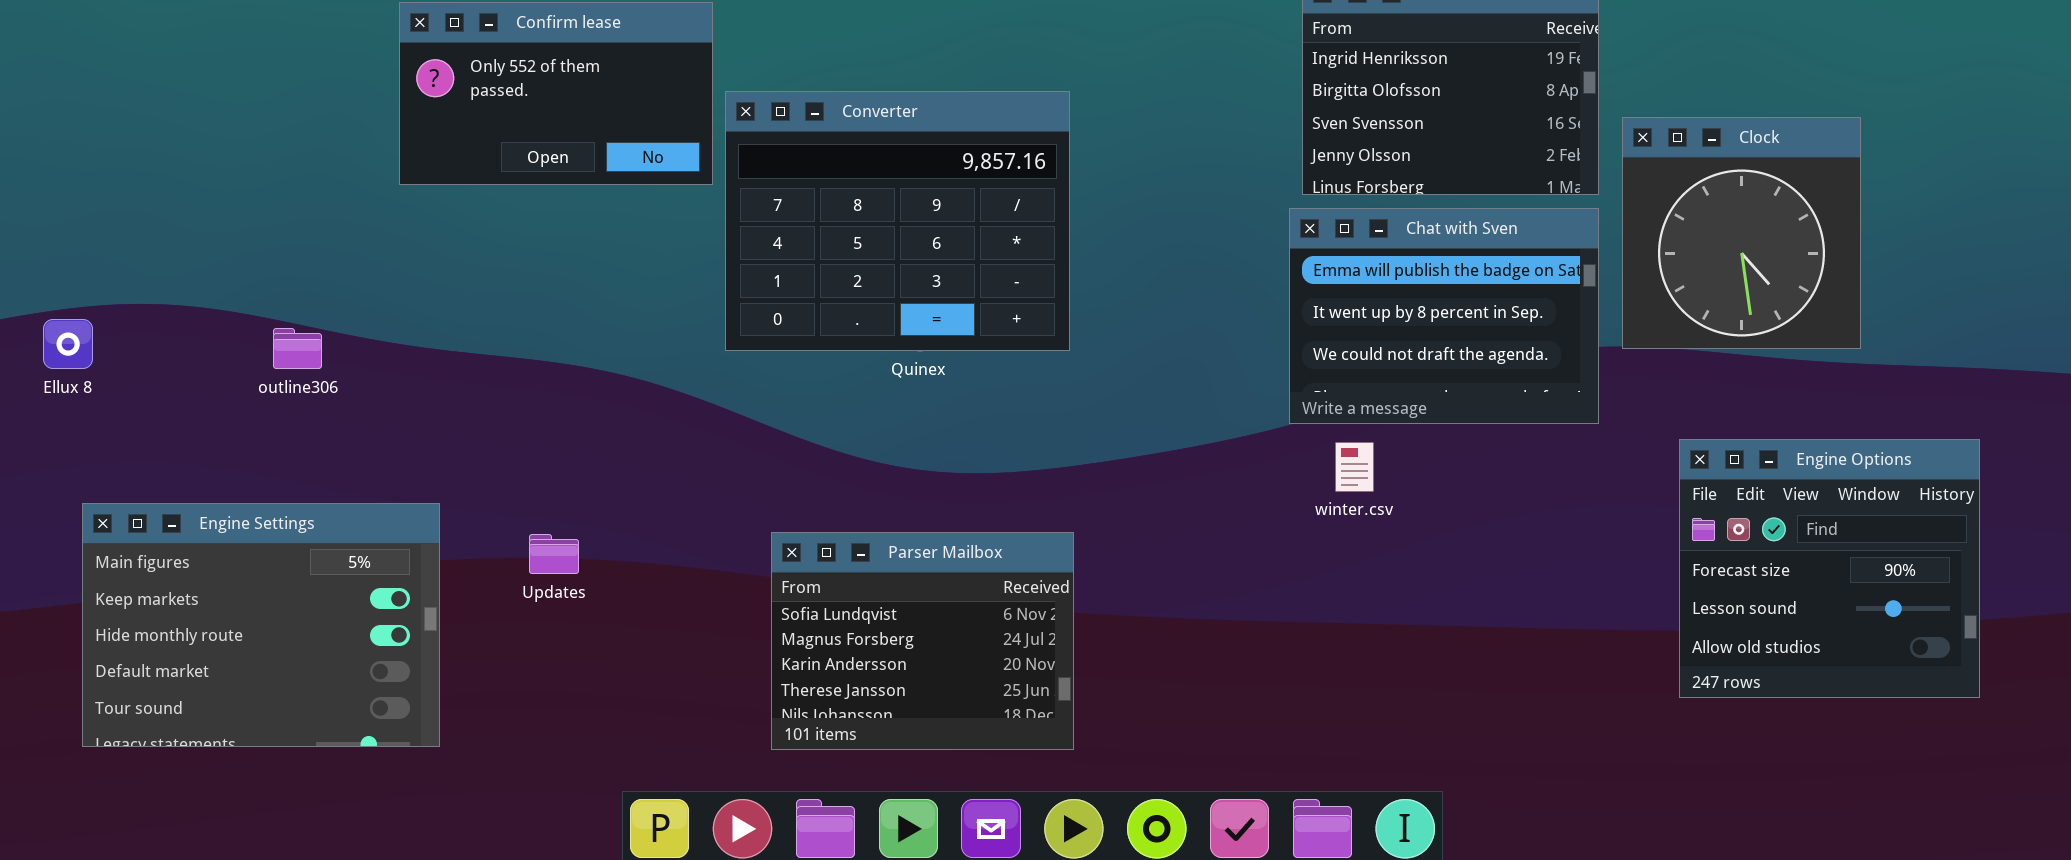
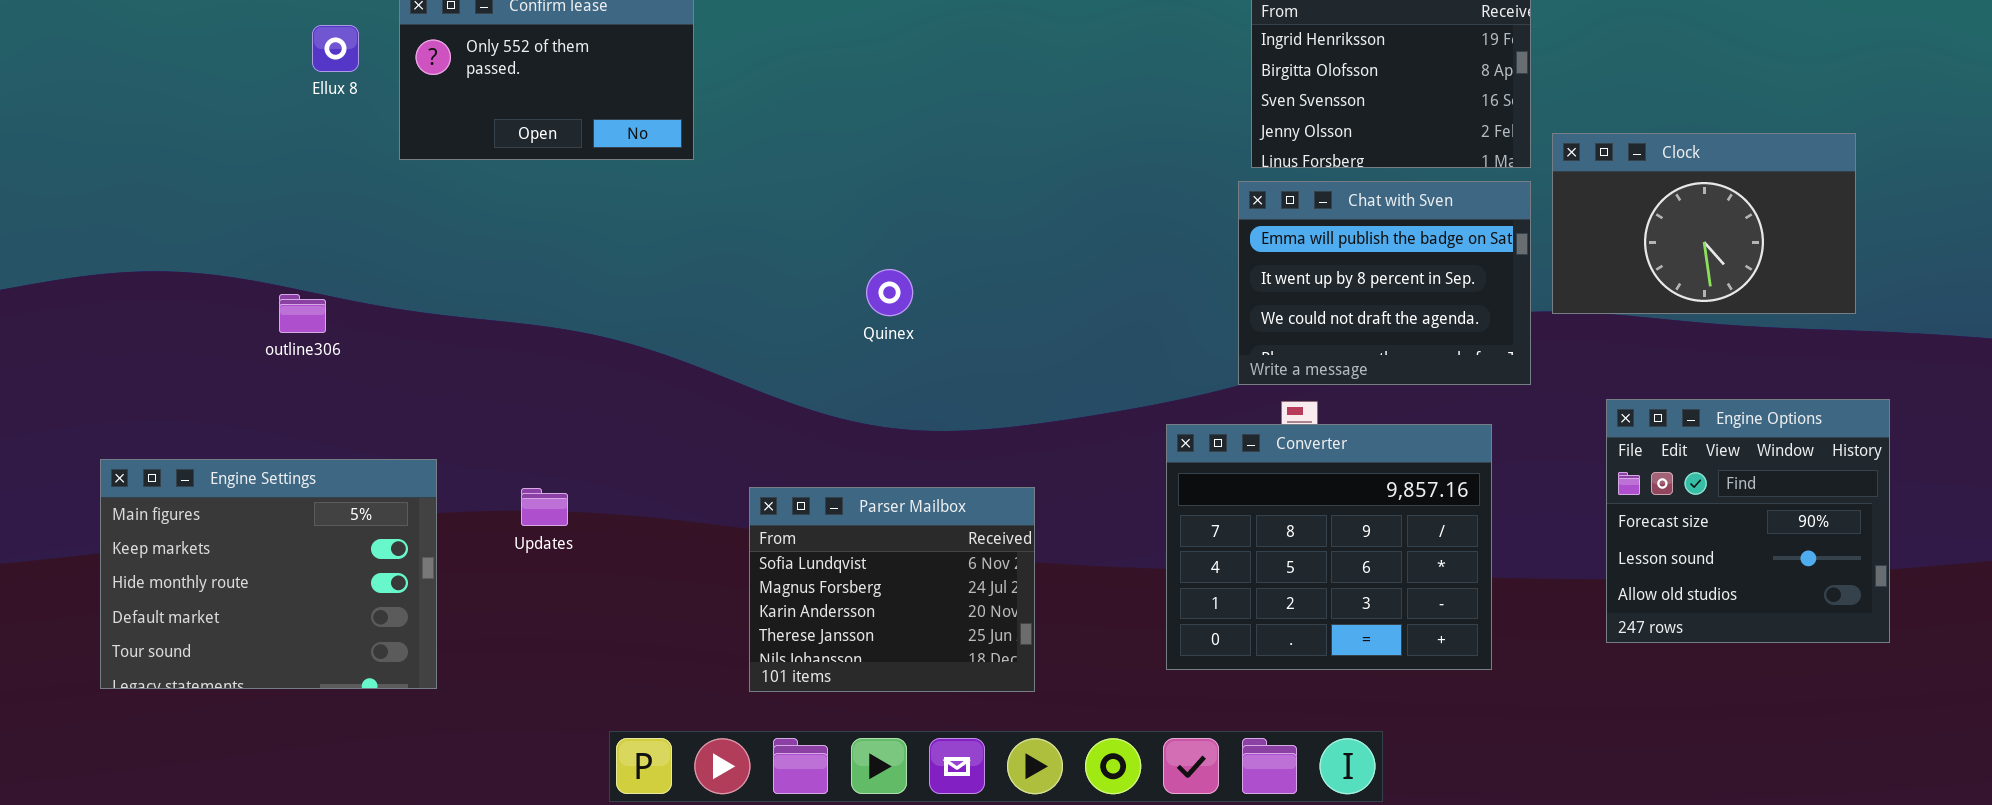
Converter: [725,91,1070,351] -> [1166,424,1492,670], moved
Clock: [1622,117,1861,349] -> [1552,133,1856,314], resized
Ellux 8: [43,319,93,369] -> [312,25,359,72], moved

